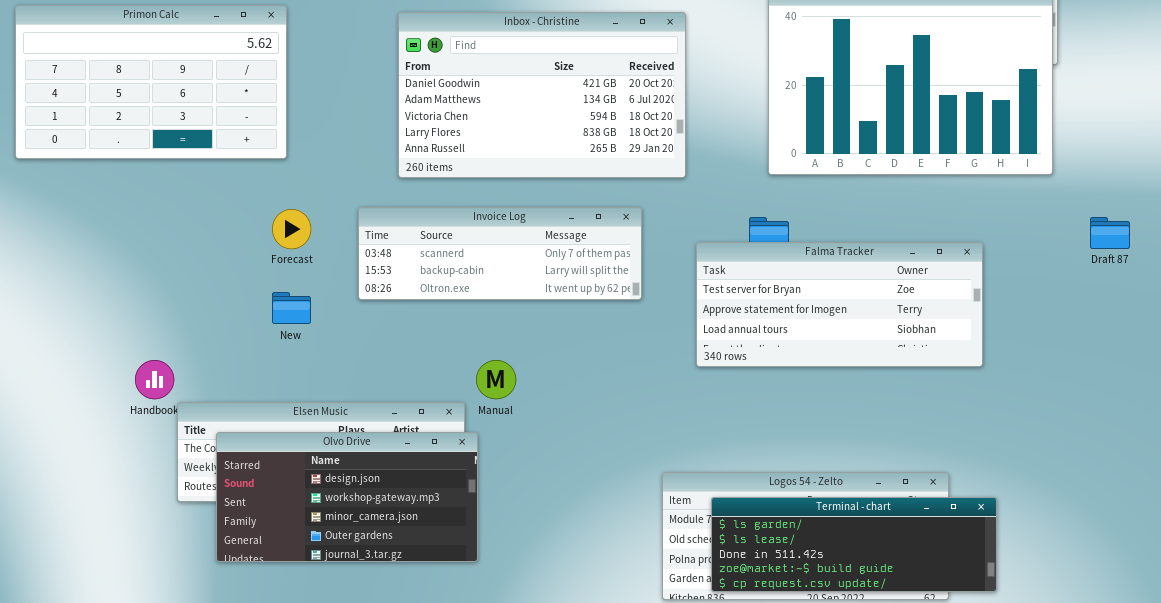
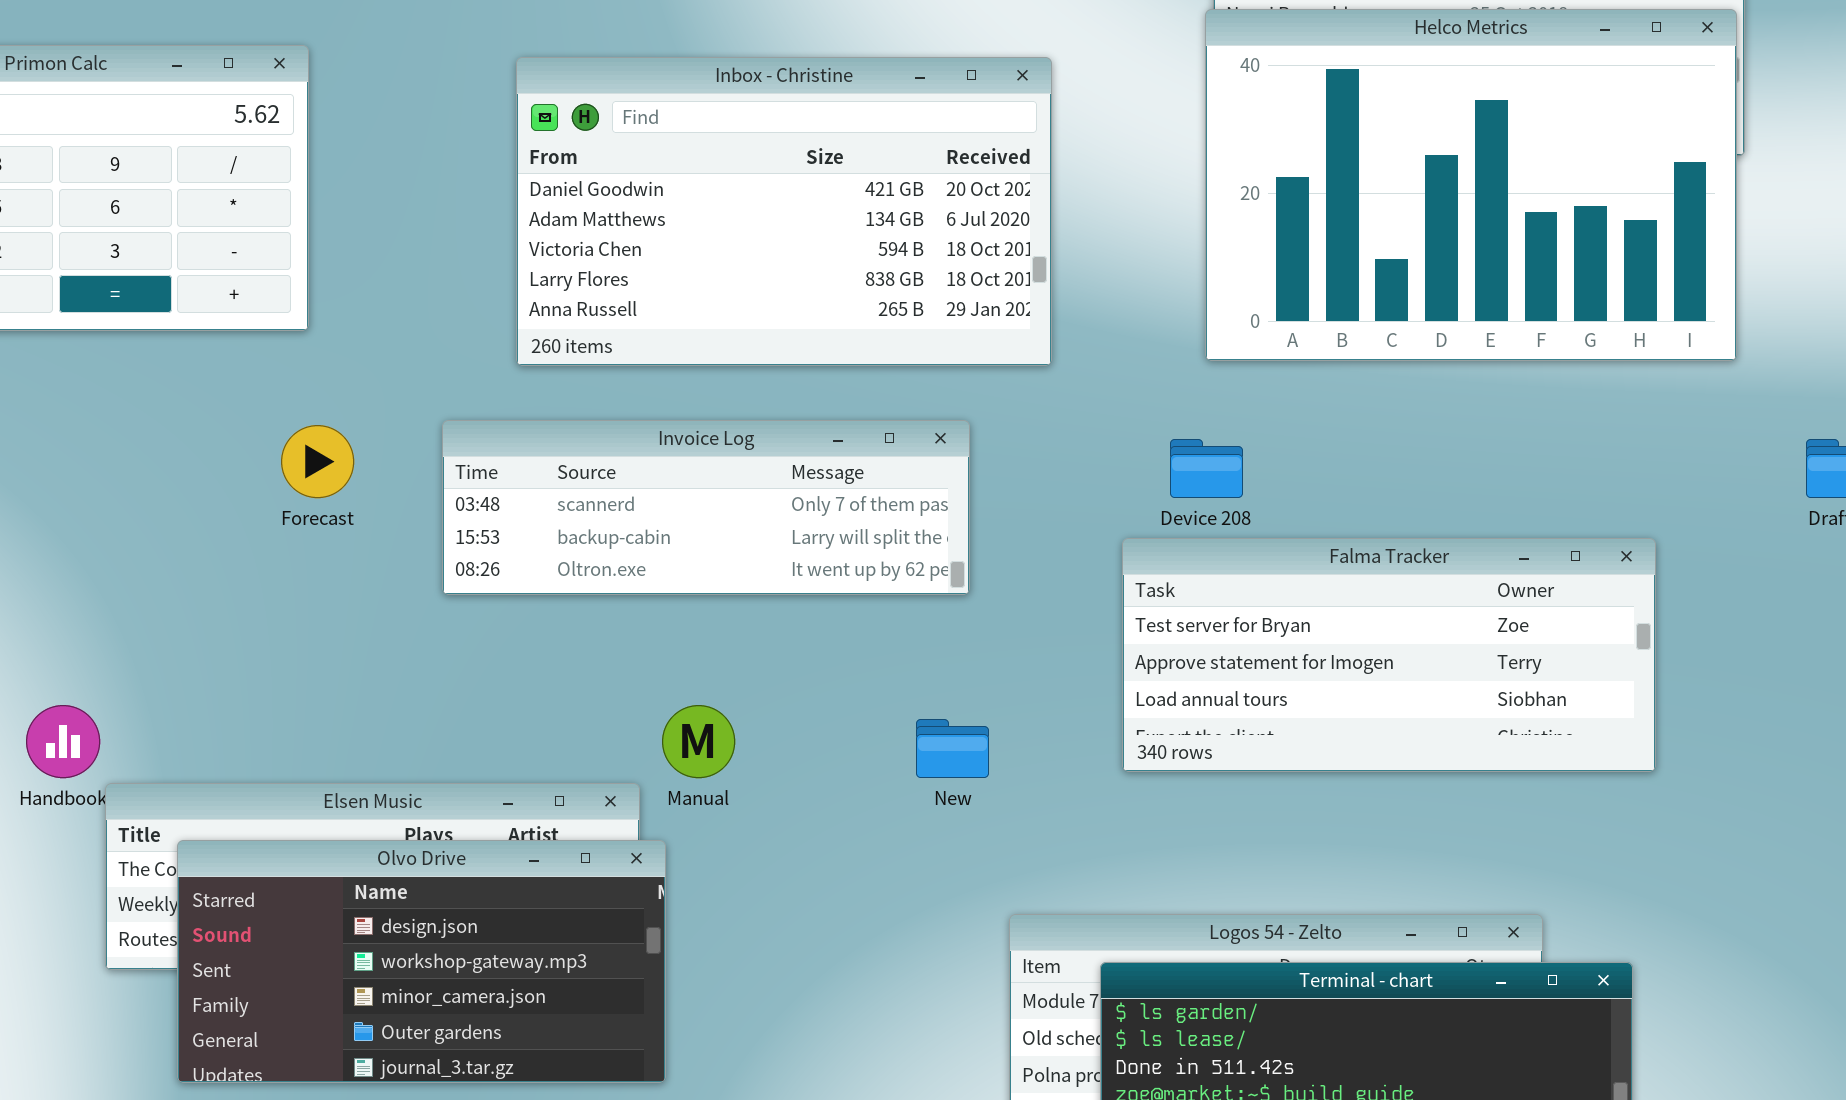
Falma Tracker: [696,242,983,367] -> [1122,538,1656,772], moved
New: [272,292,311,324] -> [916,719,989,778], moved

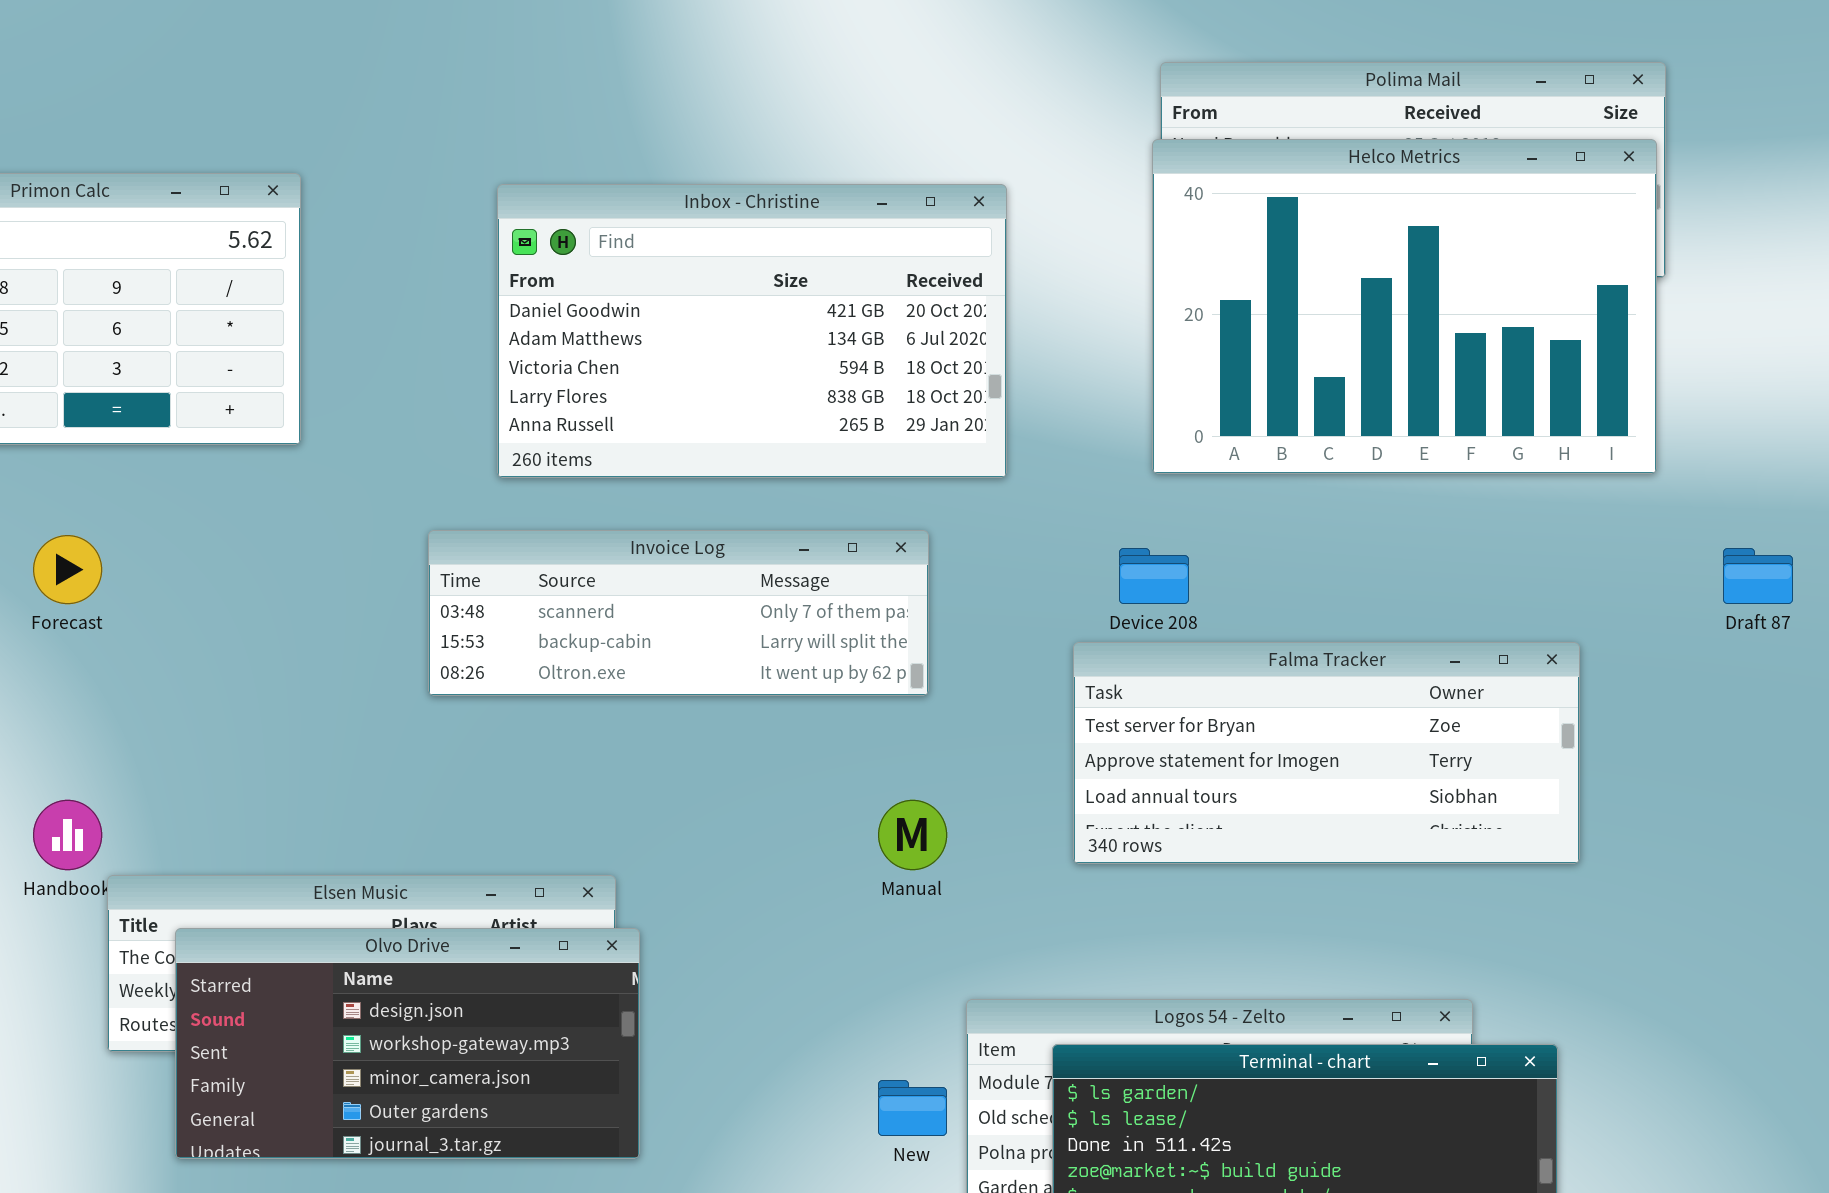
Forecast: [281,425,354,498] -> [33,535,102,604], moved
Manual: [662,705,735,778] -> [878,800,947,870], moved
New: [916,719,989,778] -> [878,1080,947,1136], moved

